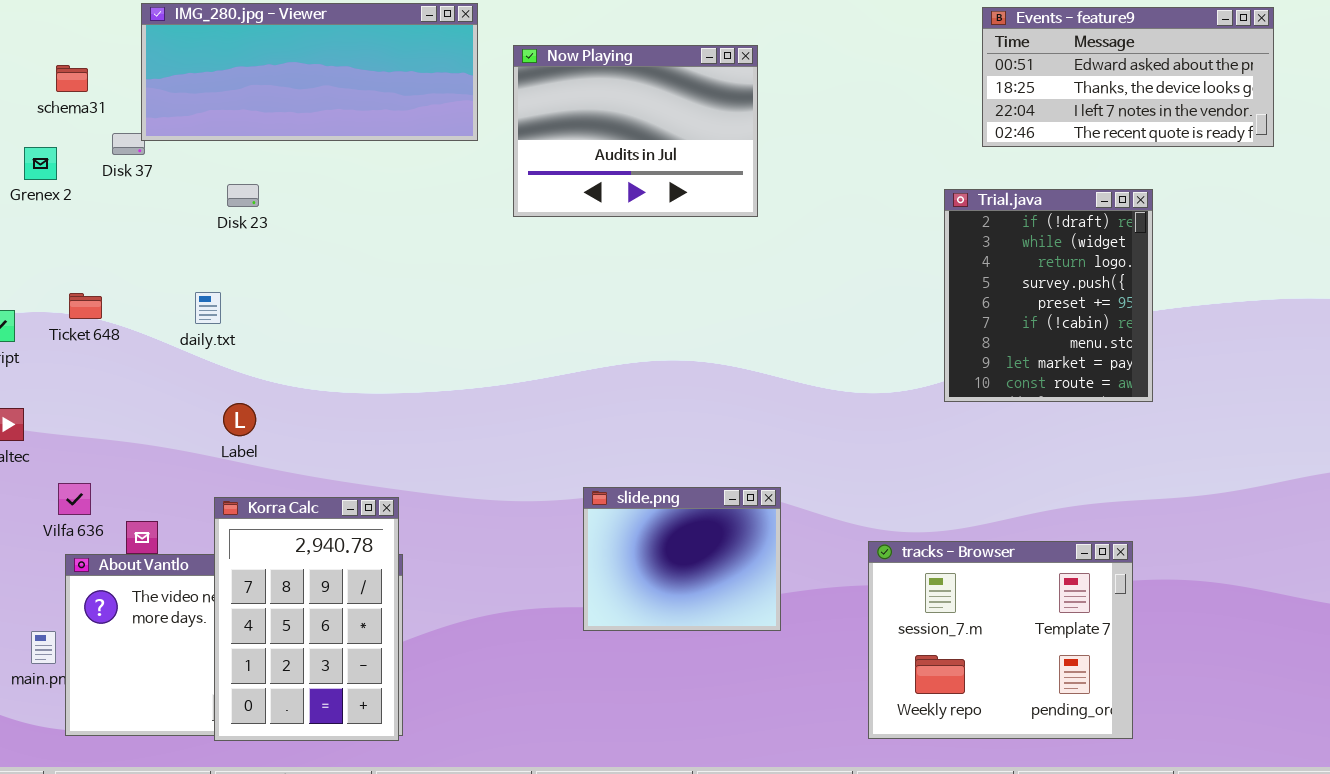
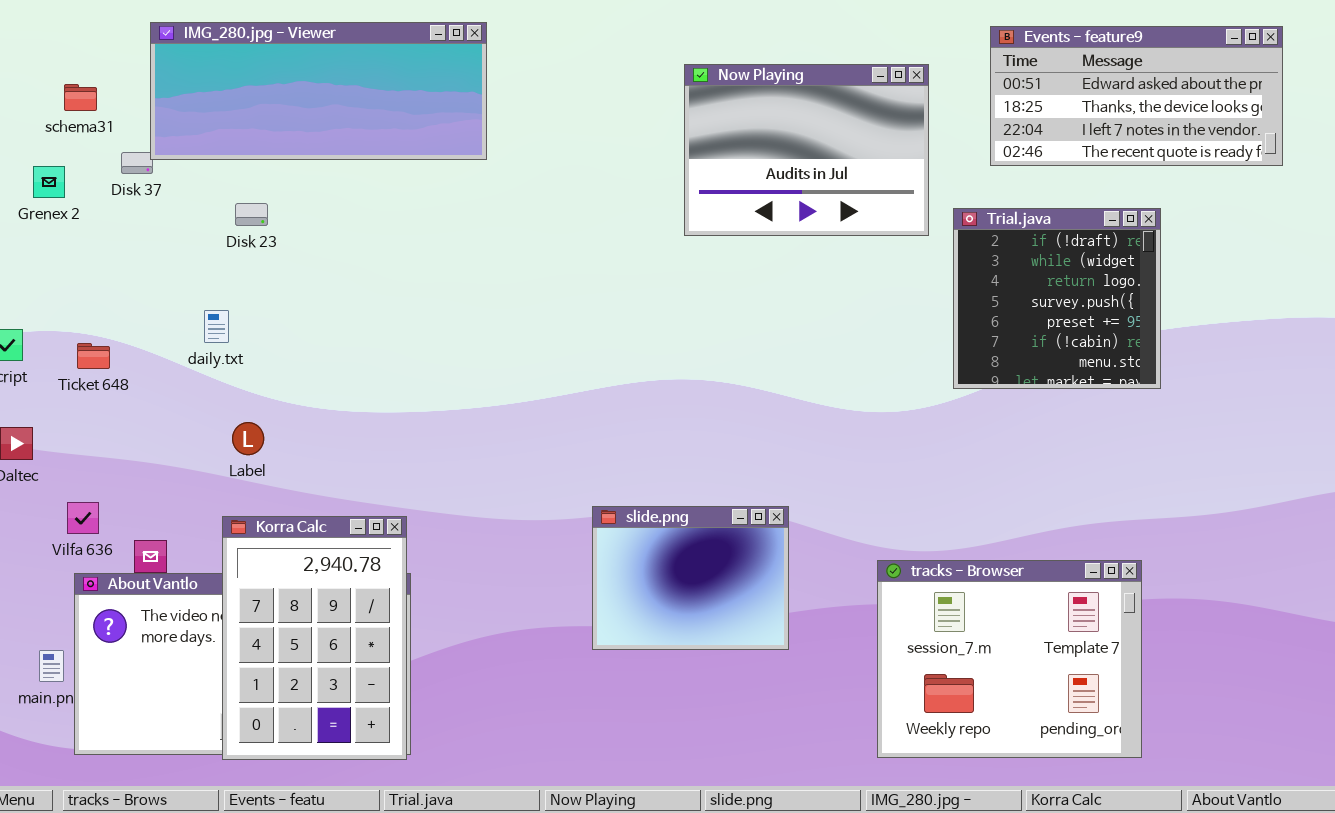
Now Playing: [513,45,758,217] -> [684,64,929,236], moved
Trial.java: [944,189,1153,402] -> [953,208,1161,389], resized
Ticket 648: [69,293,102,319] -> [77,343,110,369], moved

